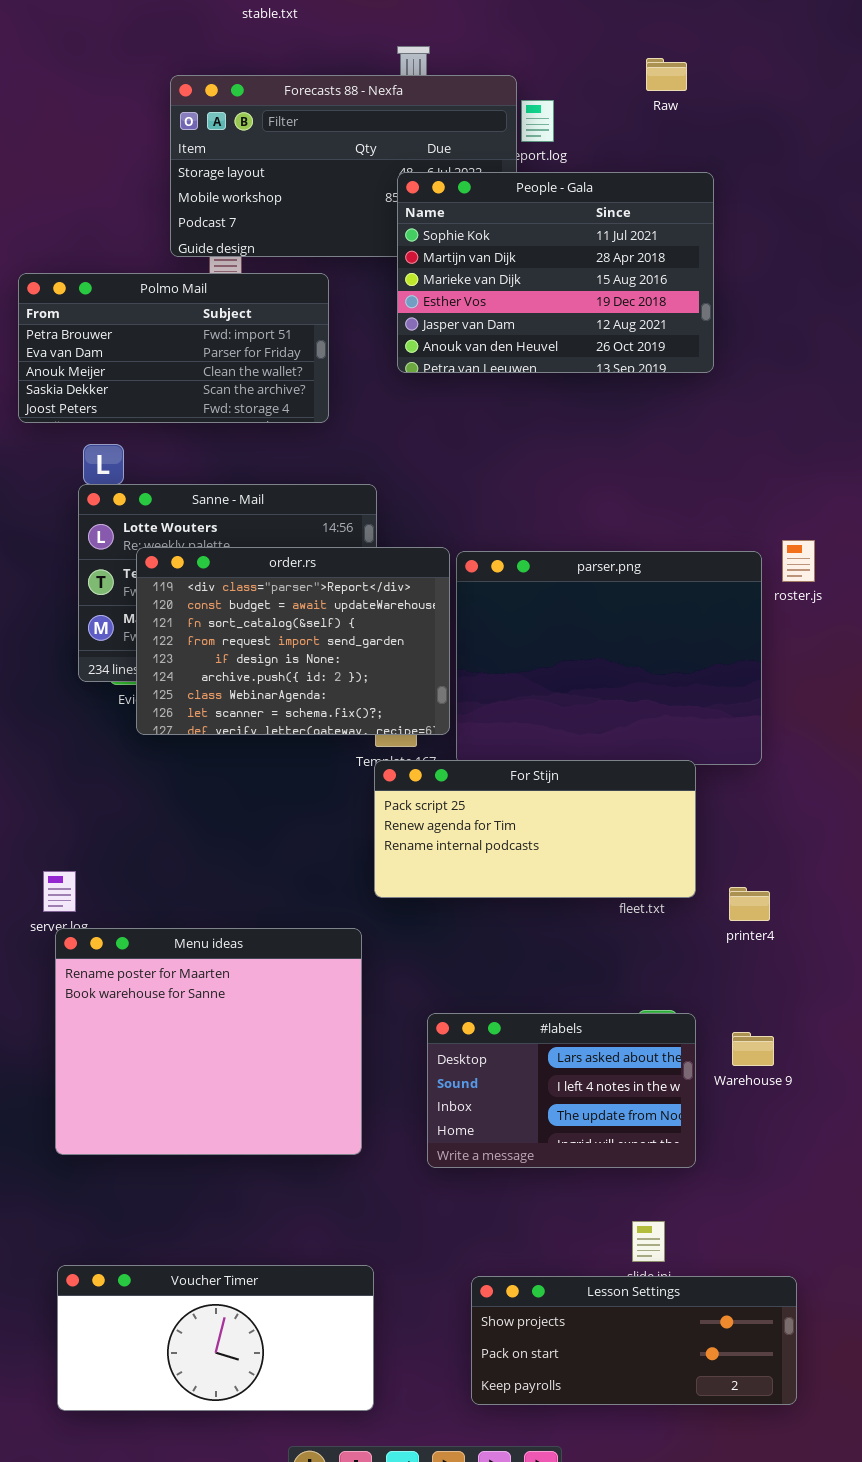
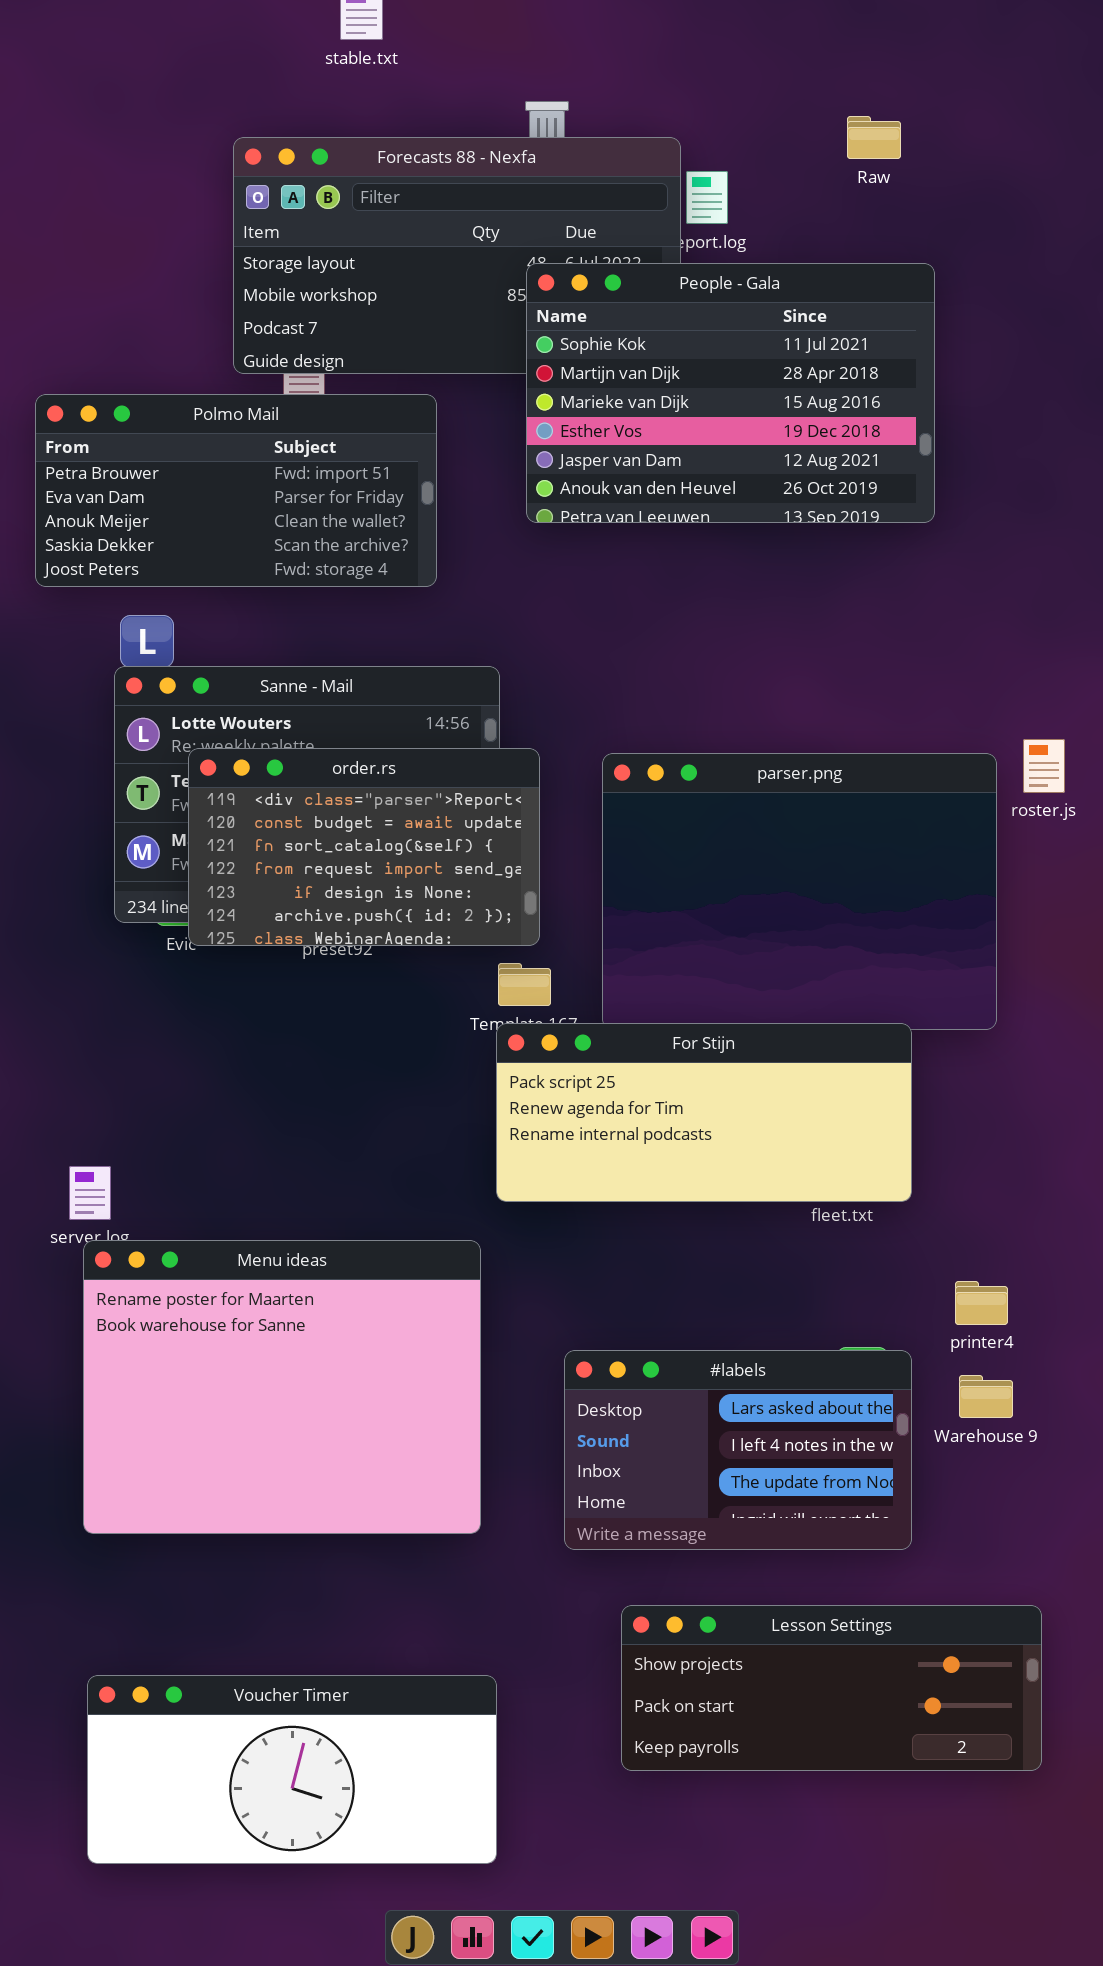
order.rs: [136,547,450,735] -> [188,748,540,946], resized
printer4: [729,887,770,921] -> [955,1281,1008,1325], moved
Lesson Settings: [471,1276,797,1405] -> [621,1605,1042,1771], moved

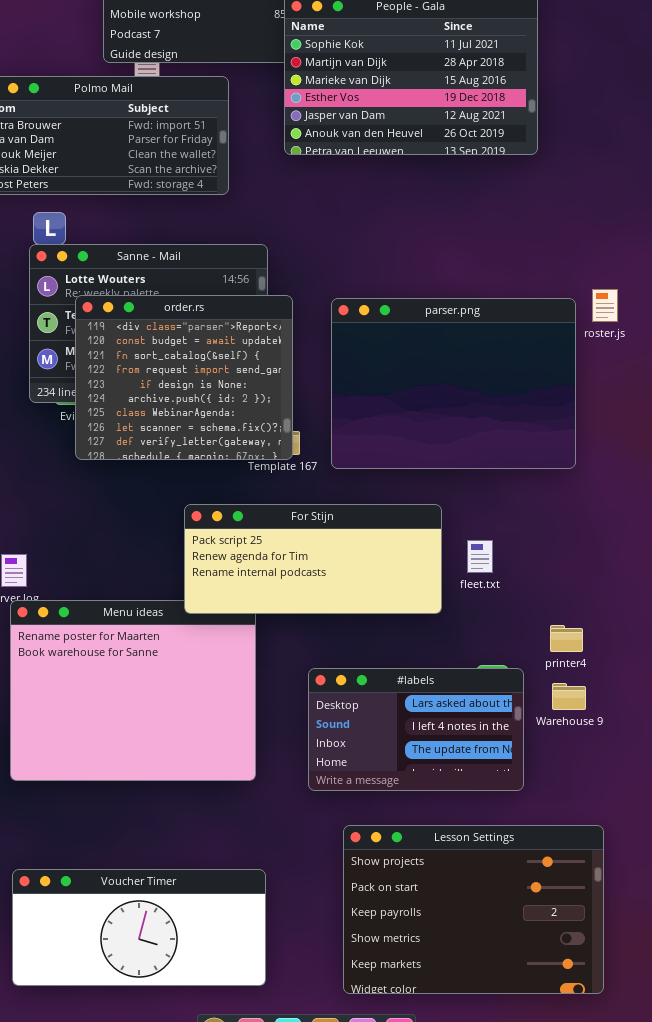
order.rs: [188,748,540,946] -> [75,295,293,460], resized
For Stijn: [496,1023,912,1202] -> [184,504,442,614], moved
Lesson Settings: [621,1605,1042,1771] -> [343,825,604,994], resized

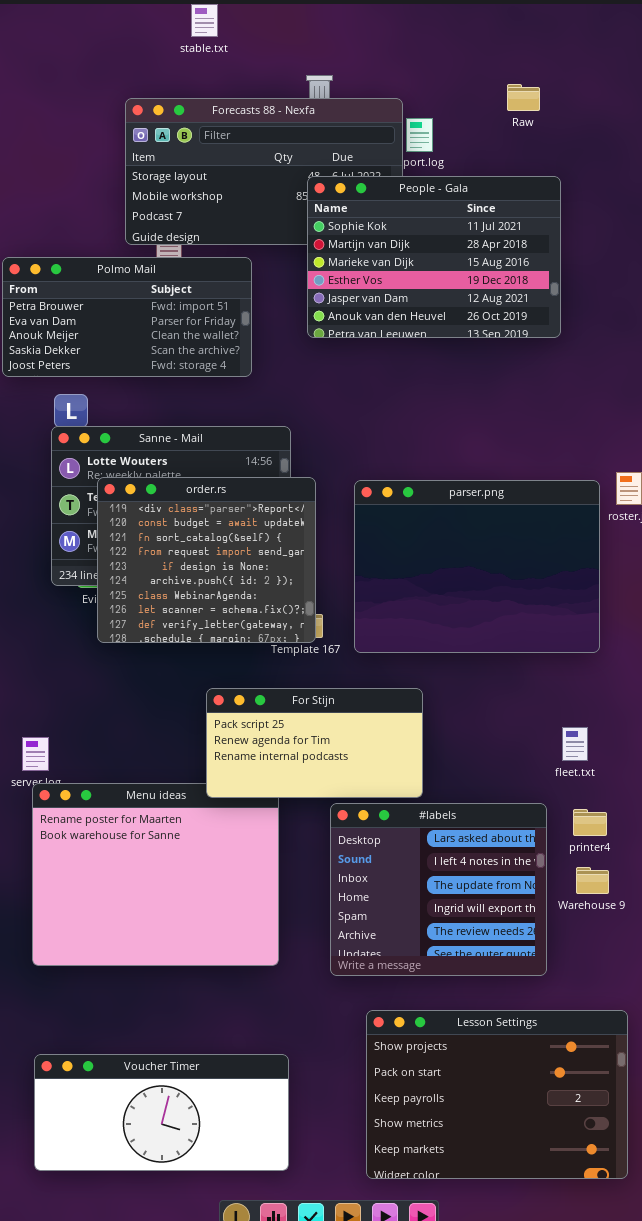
For Stijn: [184,504,442,614] -> [206,688,423,798], resized
fleet.txt: [467,540,493,573] -> [562,727,588,761], moved
#labels: [308,668,524,791] -> [330,803,547,976], resized

